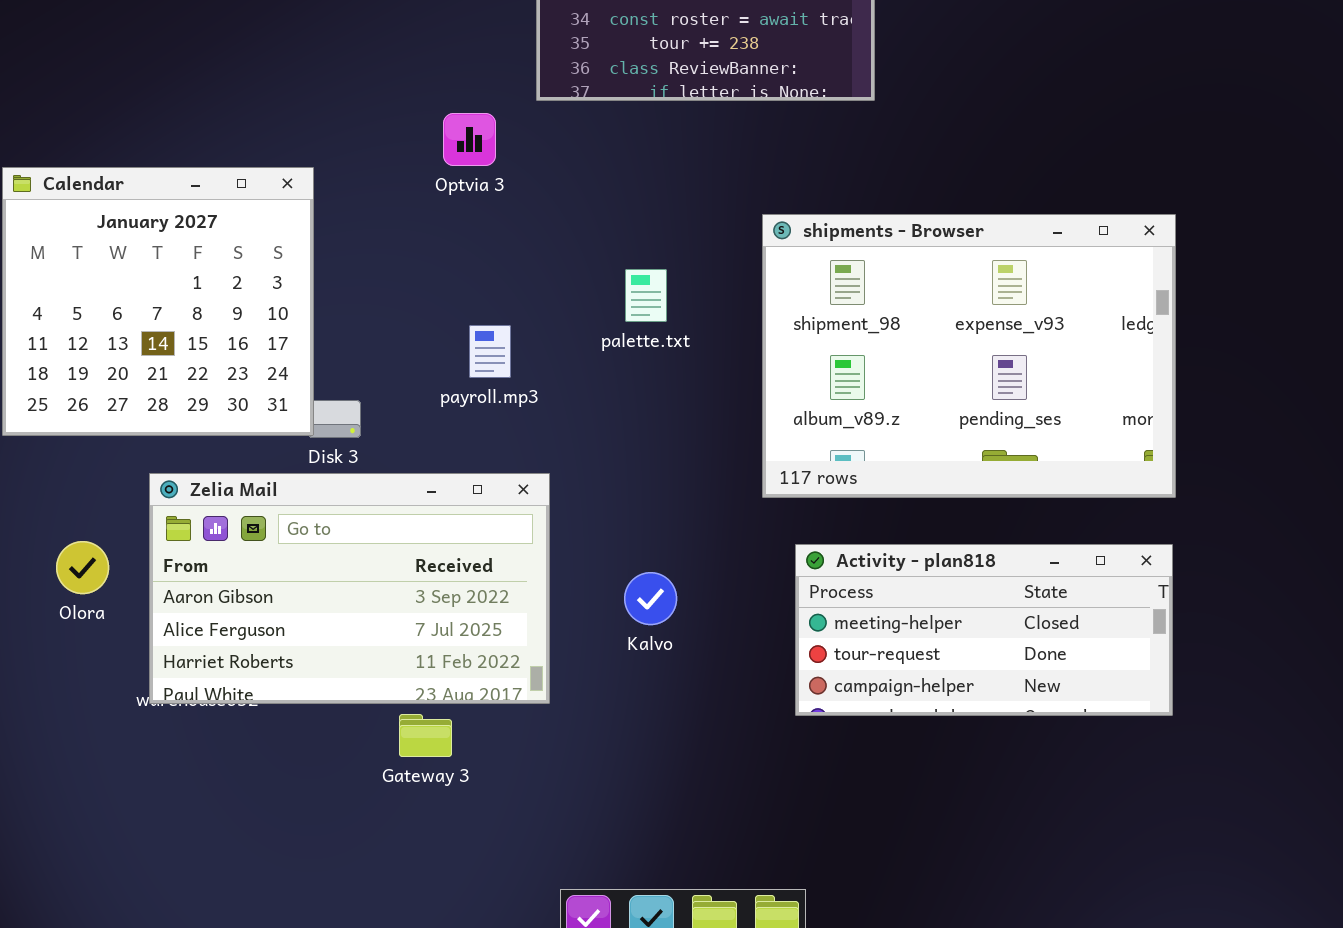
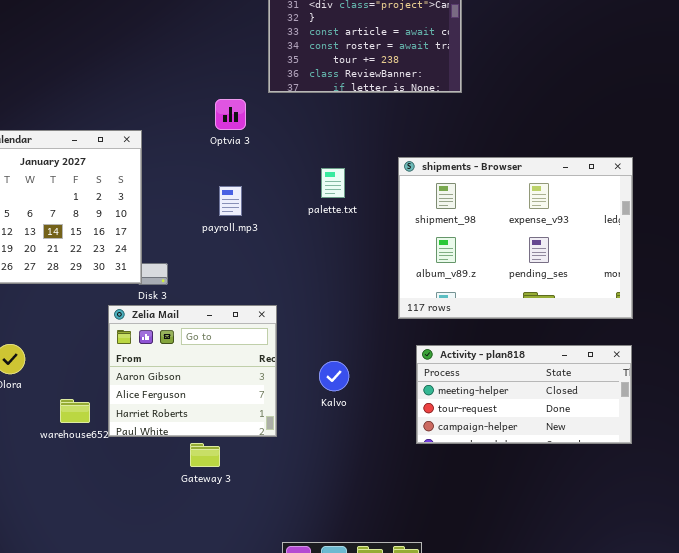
palette.txt: [625,269,667,322] -> [321,168,345,198], moved
payroll.mp3: [469,325,511,378] -> [219,186,242,216], moved
Zelia Mail: [149,473,550,704] -> [108,305,277,437], resized

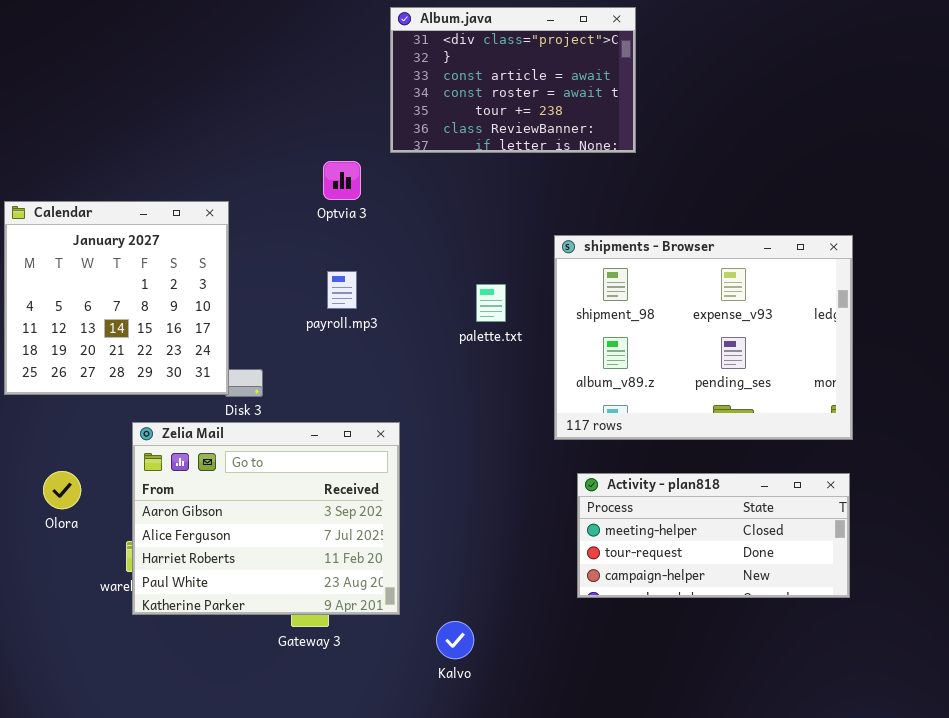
palette.txt: [321,168,345,198] -> [476,284,506,322], moved
Zelia Mail: [108,305,277,437] -> [132,422,400,615], resized
Kalvo: [319,361,349,391] -> [436,621,474,659], moved

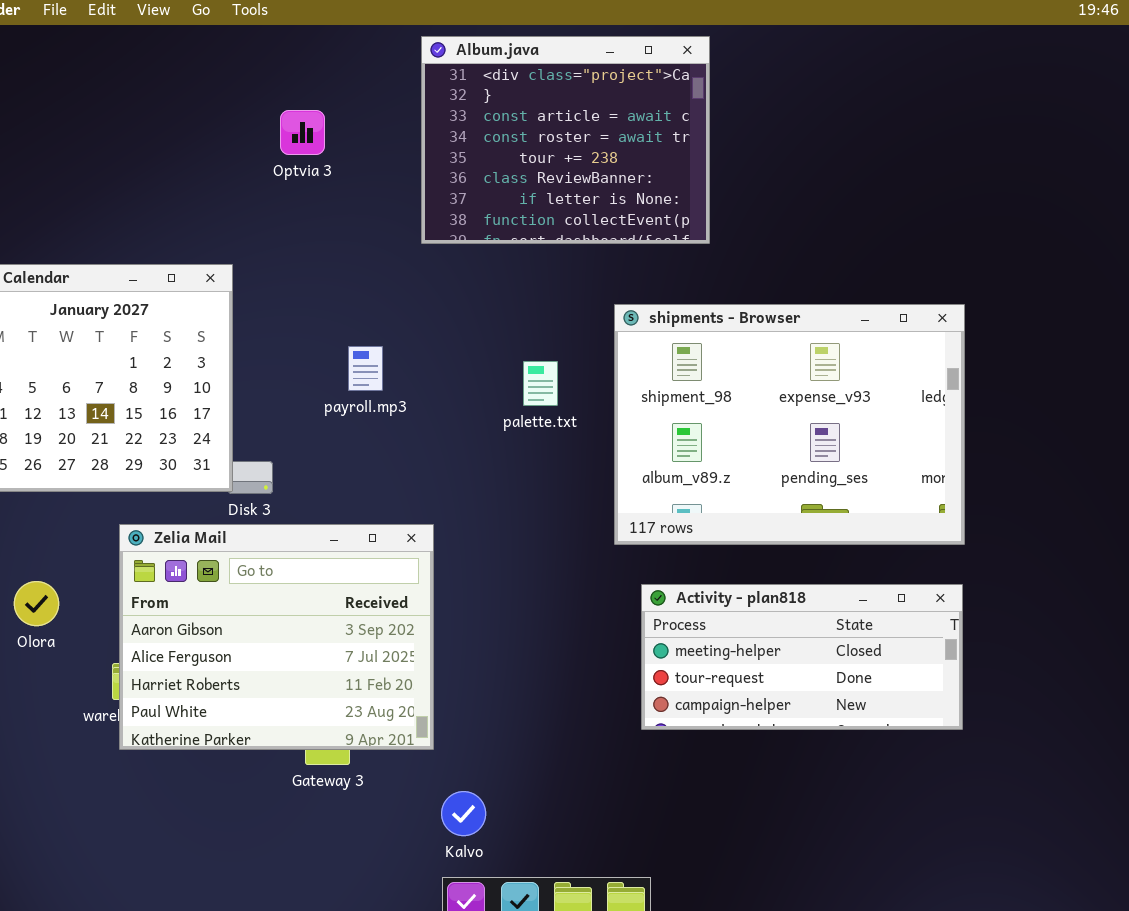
Album.java: [390,7,636,153] -> [421,36,710,244], resized
Optvia 3: [323,161,361,200] -> [280,110,325,155], moved
Kalvo: [436,621,474,659] -> [441,791,486,836], moved

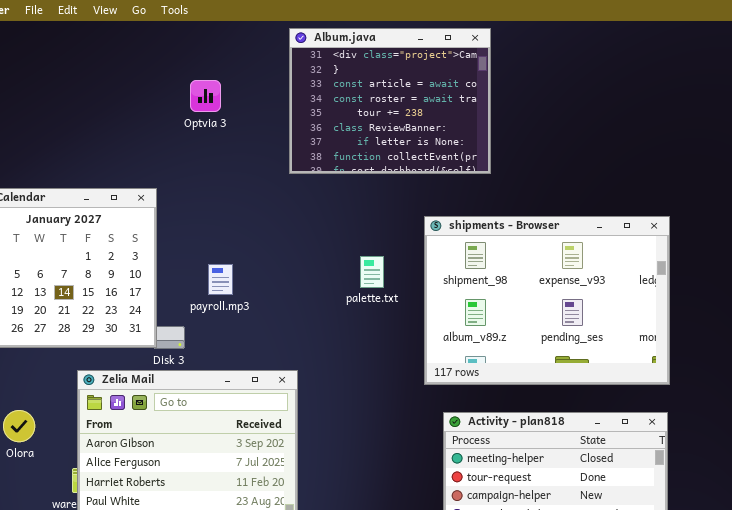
payroll.mp3: [348,346,383,391] -> [208,264,233,295], moved

